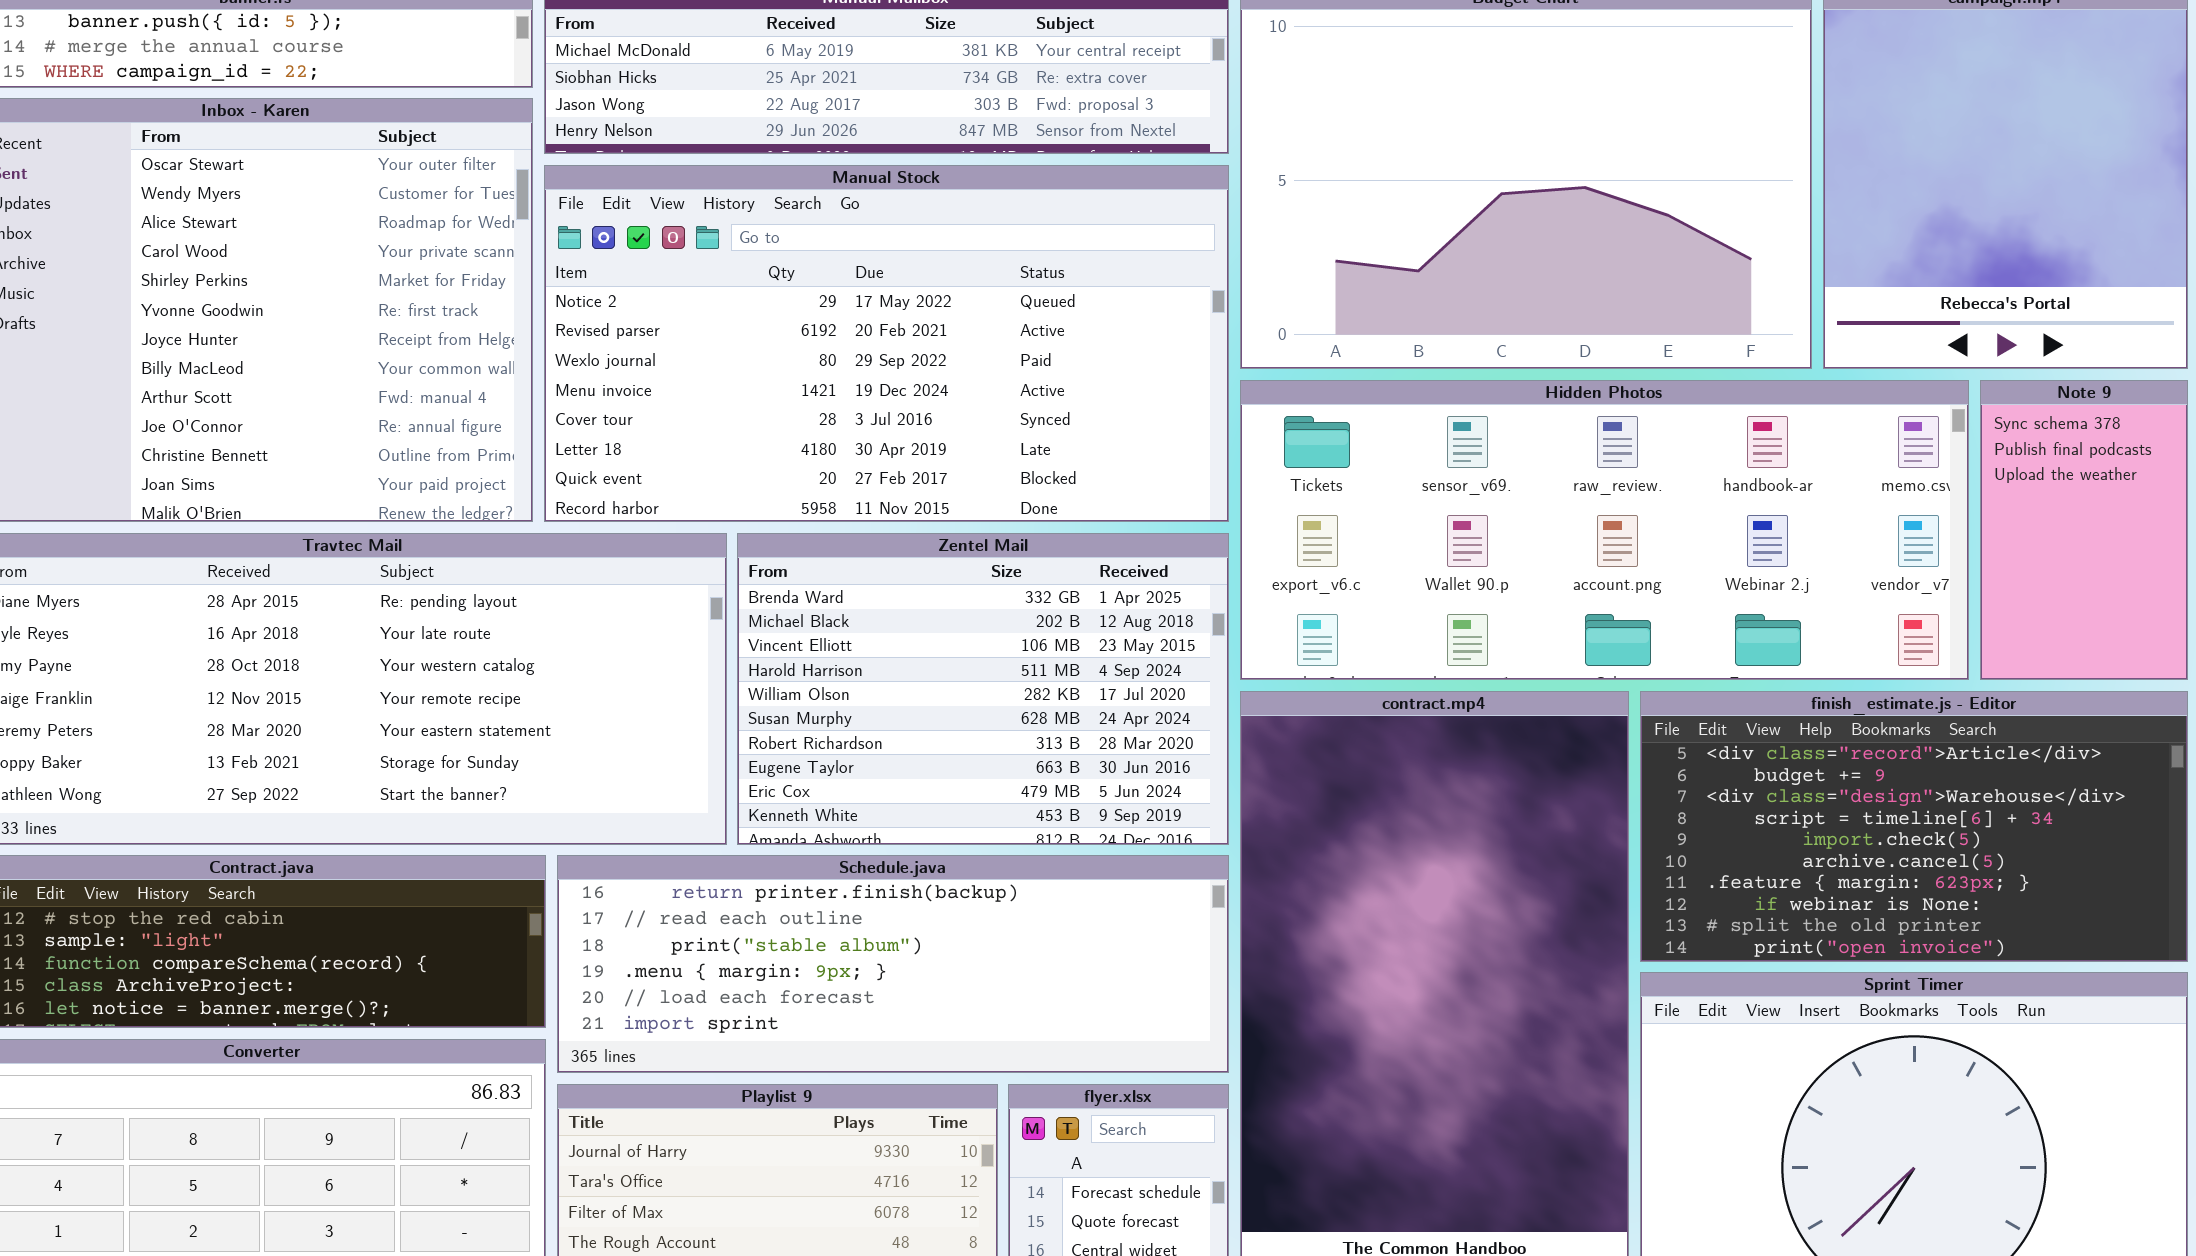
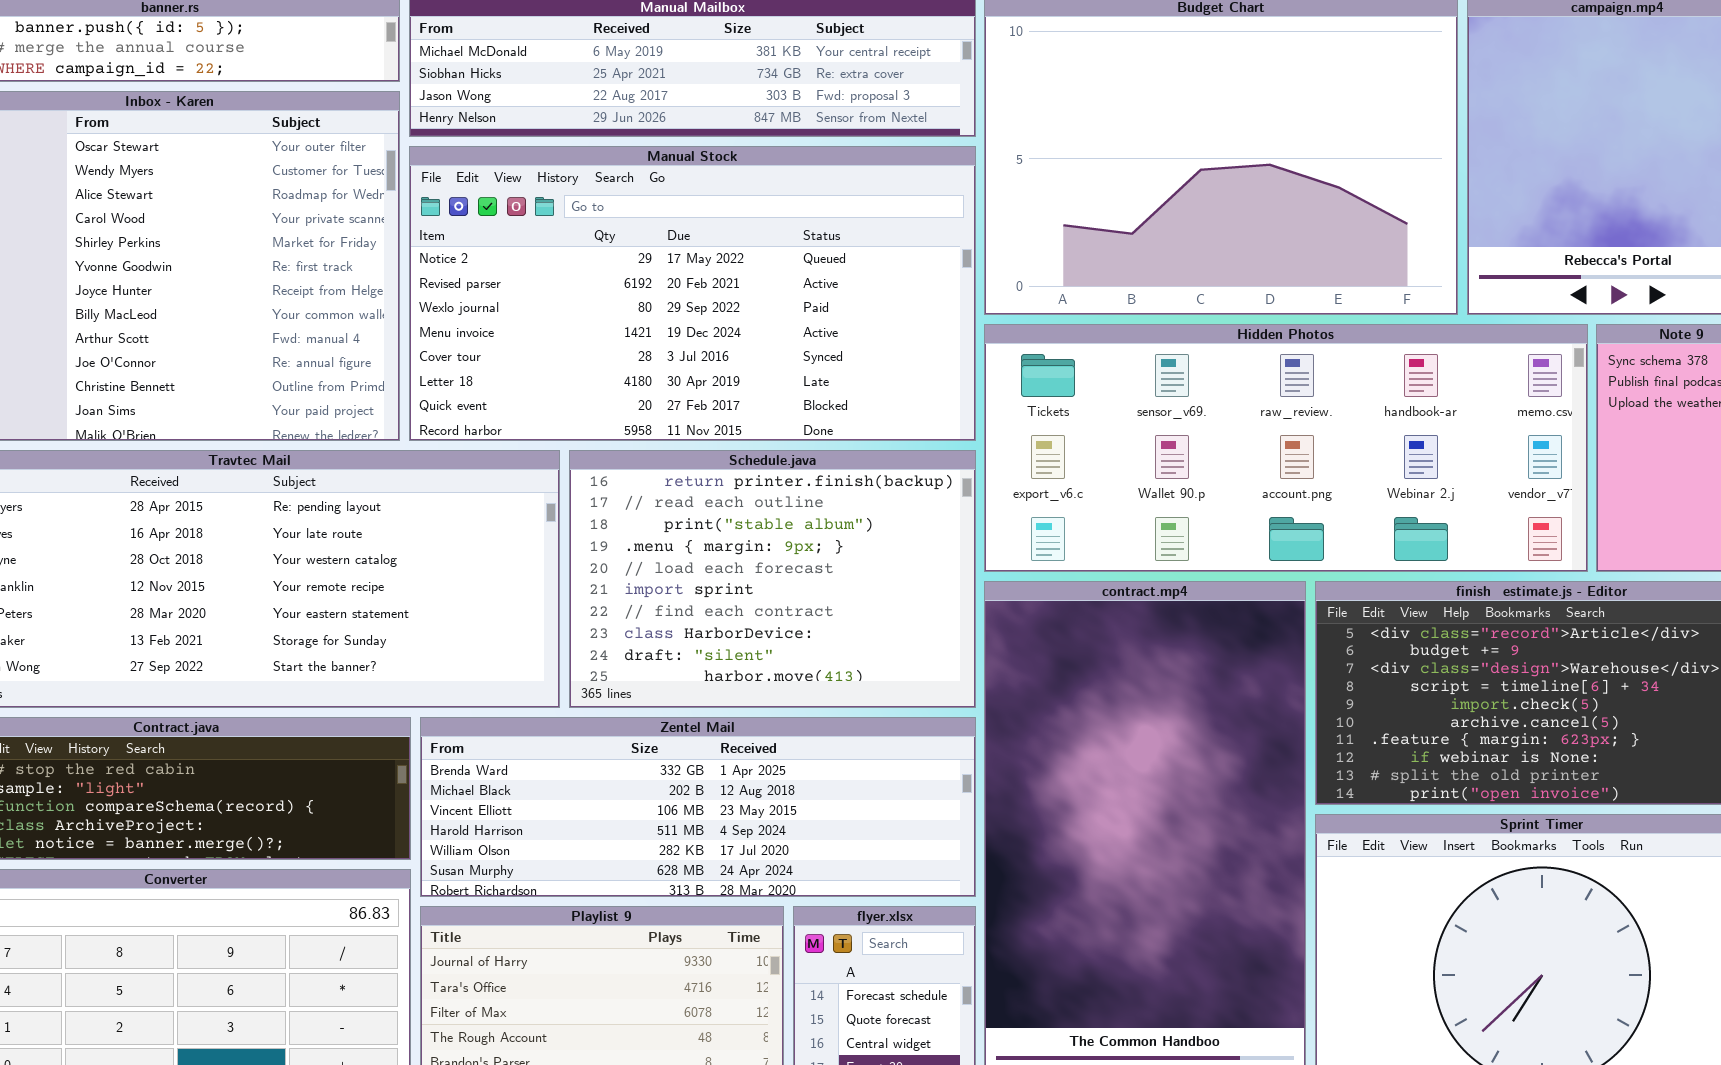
Zentel Mail: [737,533,1229,845] -> [420,717,976,897], moved, resized
Schedule.java: [557,855,1229,1073] -> [569,450,976,708], moved, resized

